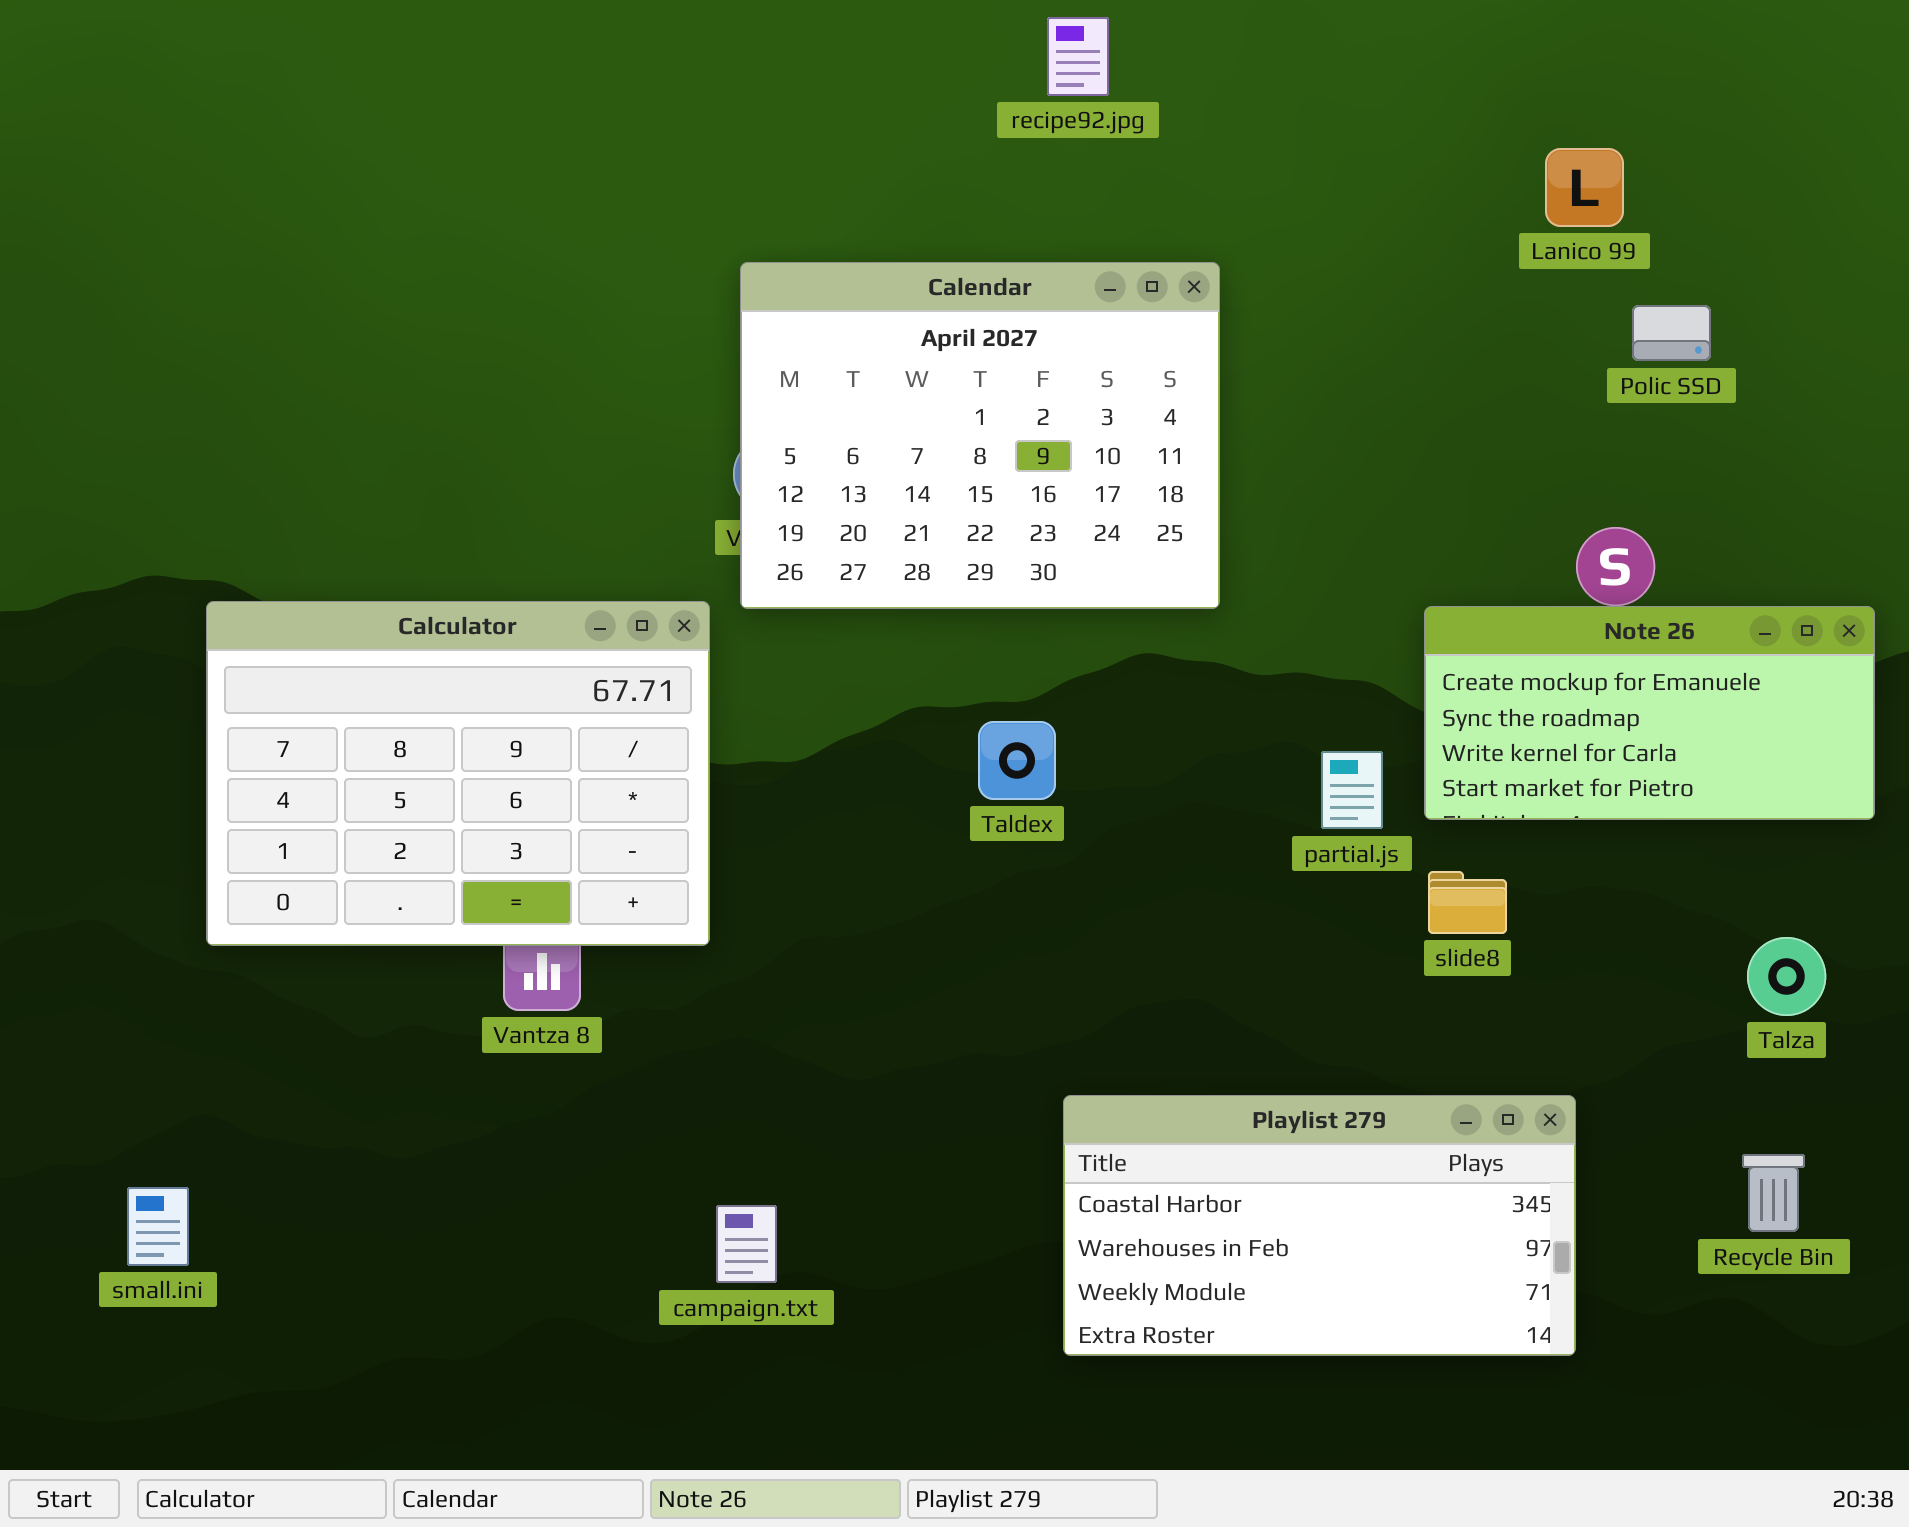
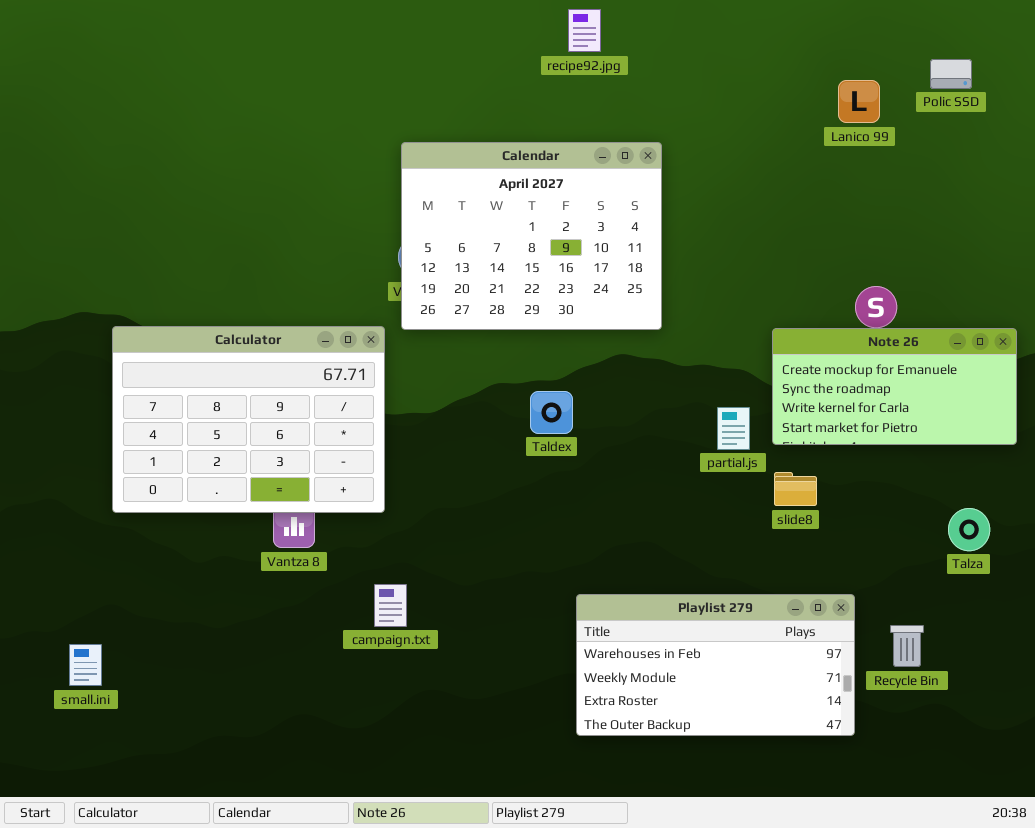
Polic SSD: [1632,305,1711,361] -> [930,59,972,89], moved
Playlist 279: [1063,1095,1576,1356] -> [576,594,855,736], scrolled down 1 row
Recycle Bin: [1742,1154,1805,1232] -> [890,625,924,667], moved
campaign.txt: [716,1205,777,1283] -> [374,584,407,627], moved

